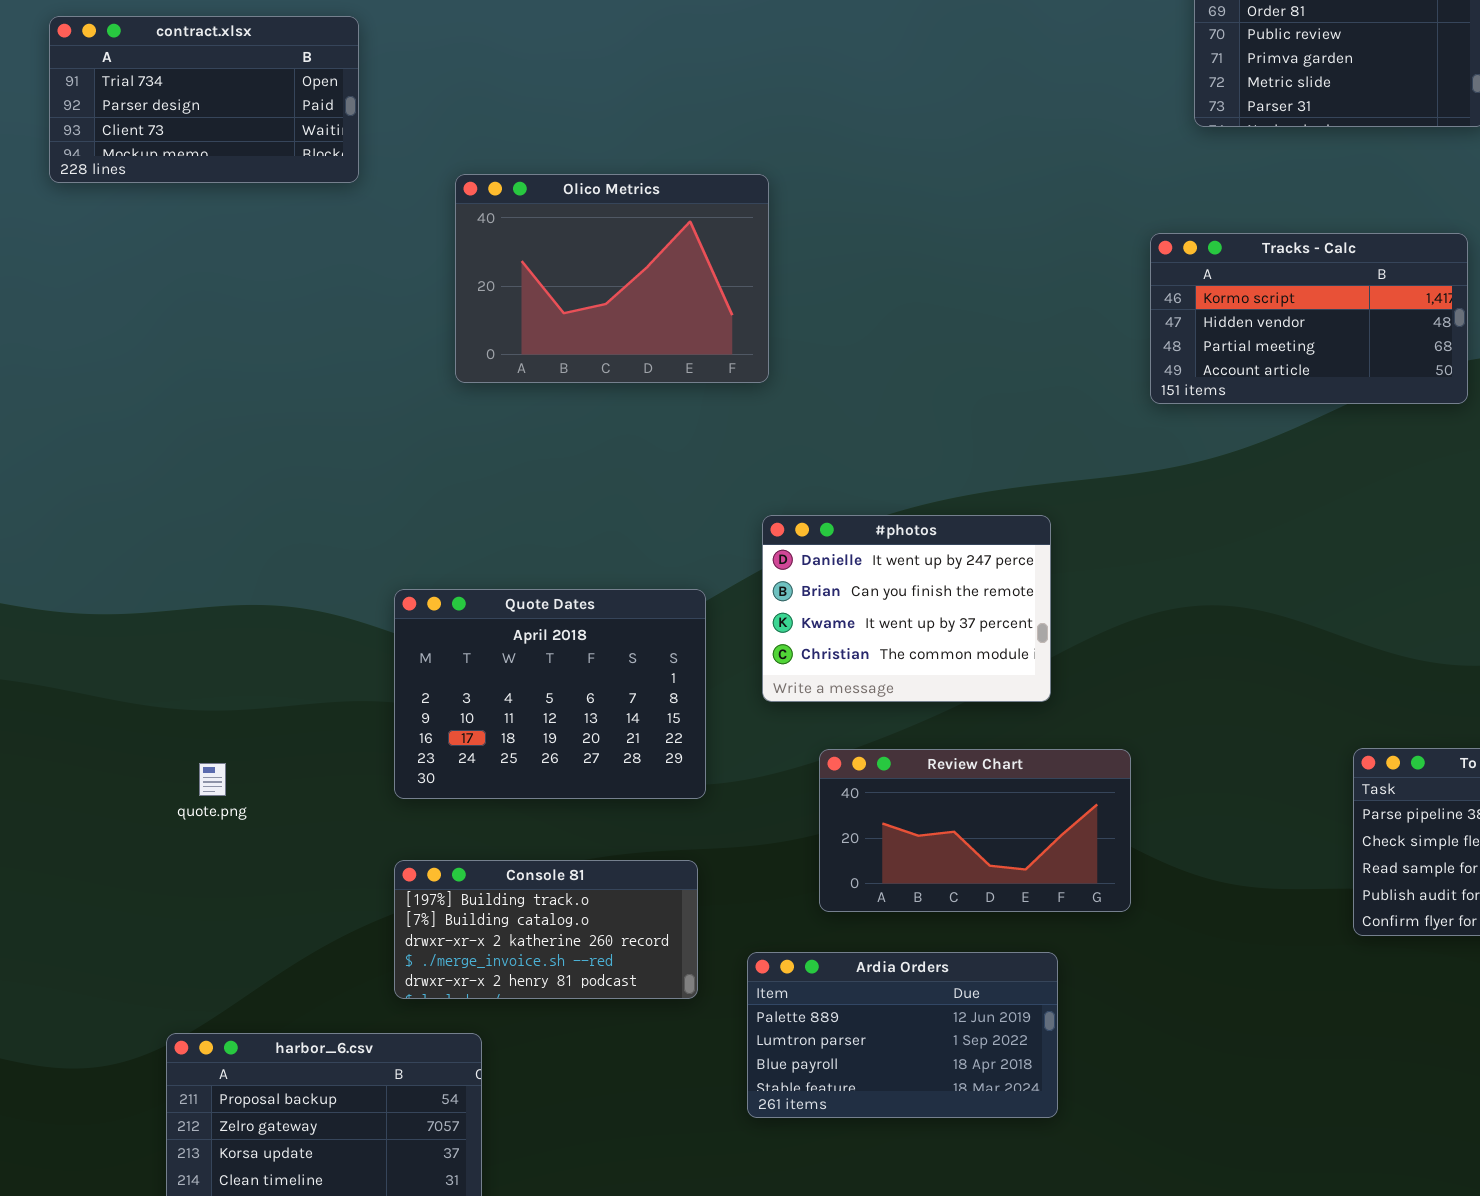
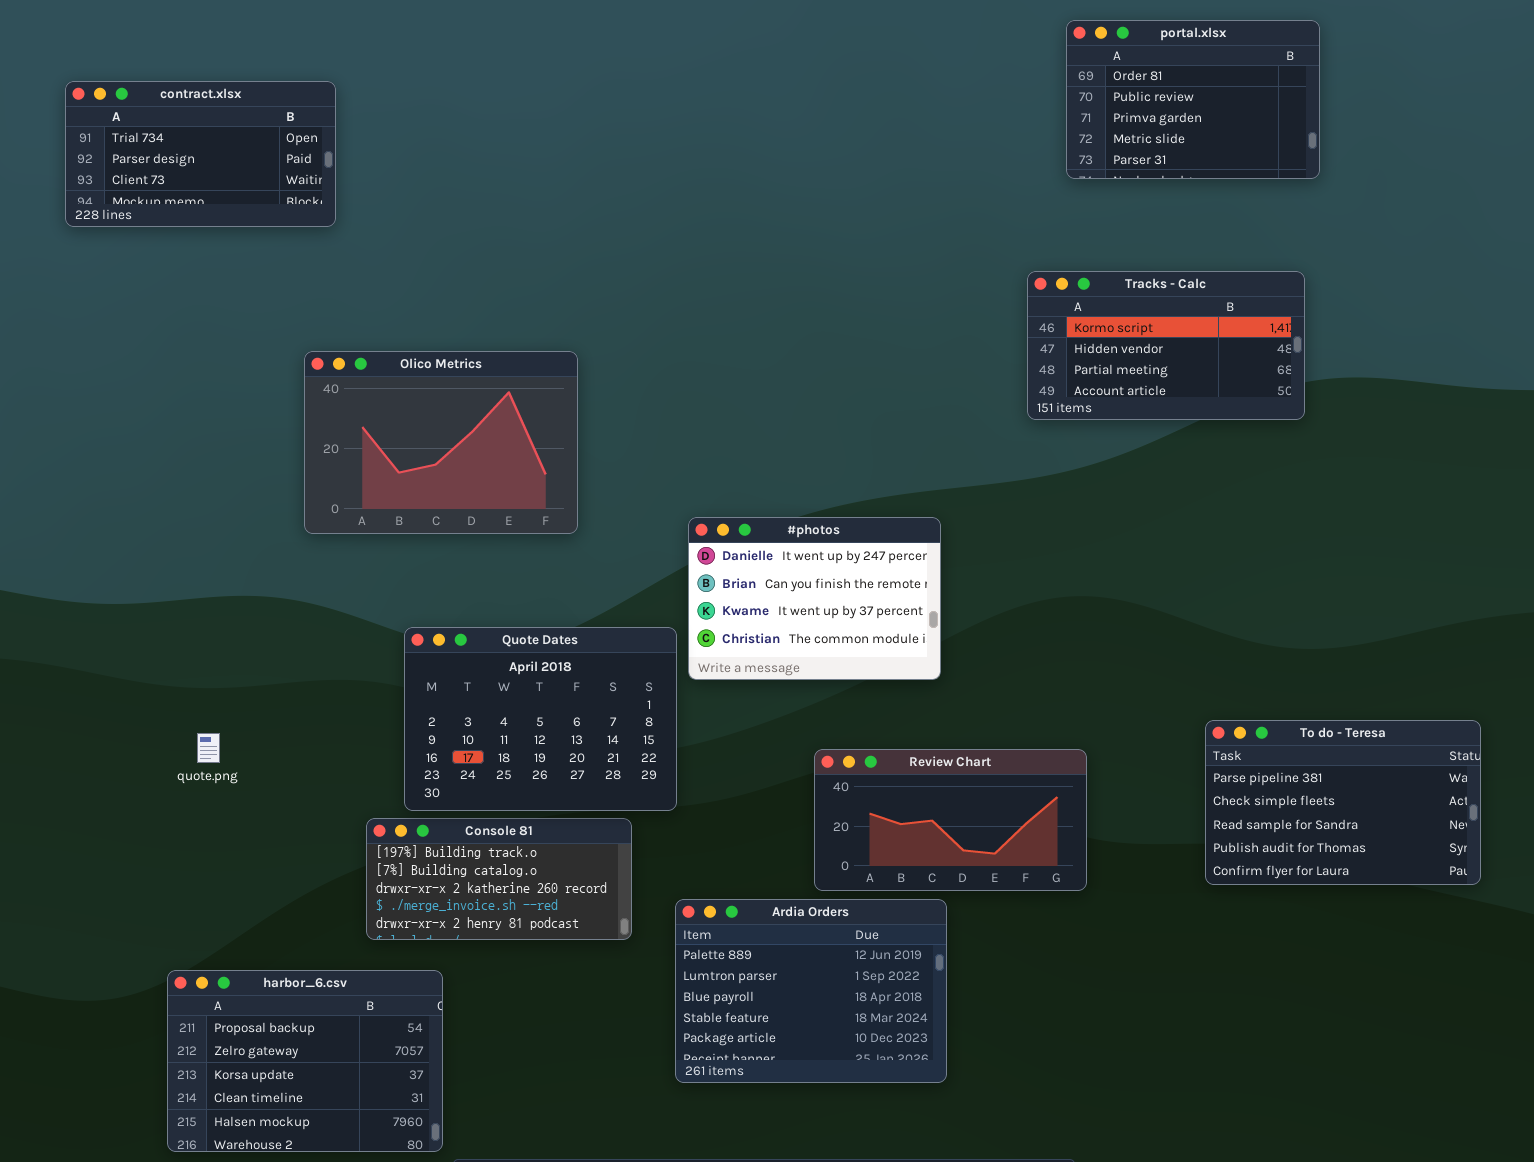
Olico Metrics: [455,174,769,383] -> [304,351,578,534], moved
Quote Dates: [394,589,706,799] -> [404,627,677,811], moved
Review Chart: [819,749,1131,912] -> [814,749,1087,891], moved
Ardia Orders: [747,952,1058,1118] -> [675,899,947,1083], resized

